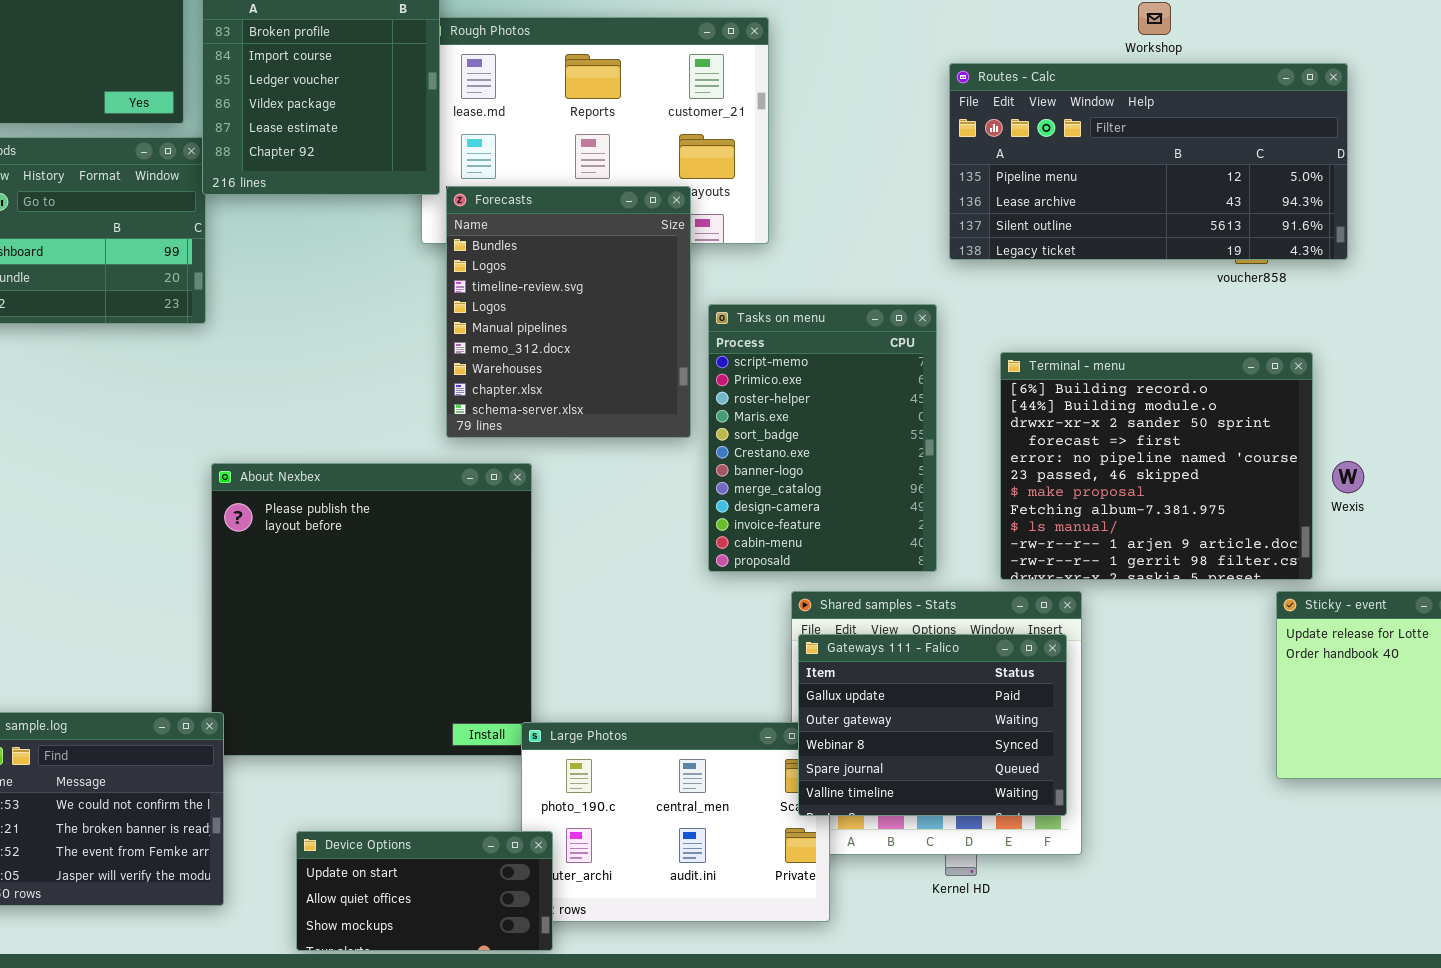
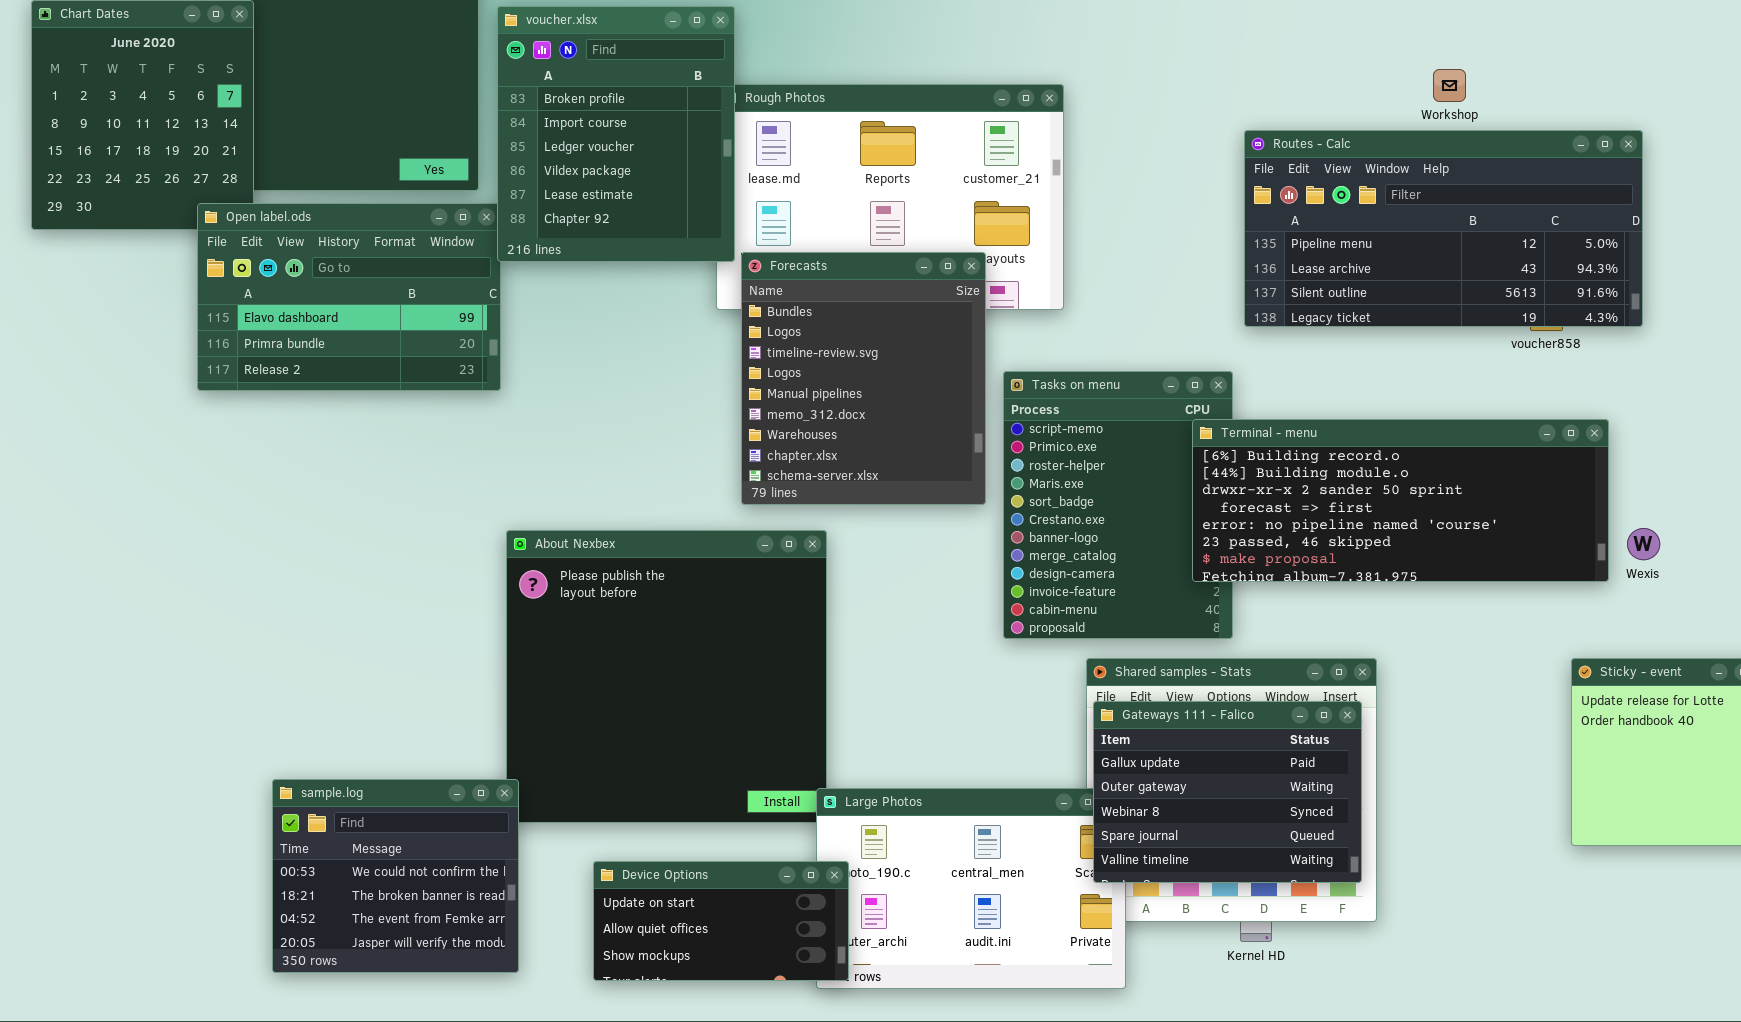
Terminal - menu: [1000,352,1313,580] -> [1192,419,1609,582], resized
Device Options: [296,831,553,951] -> [593,861,849,981], moved

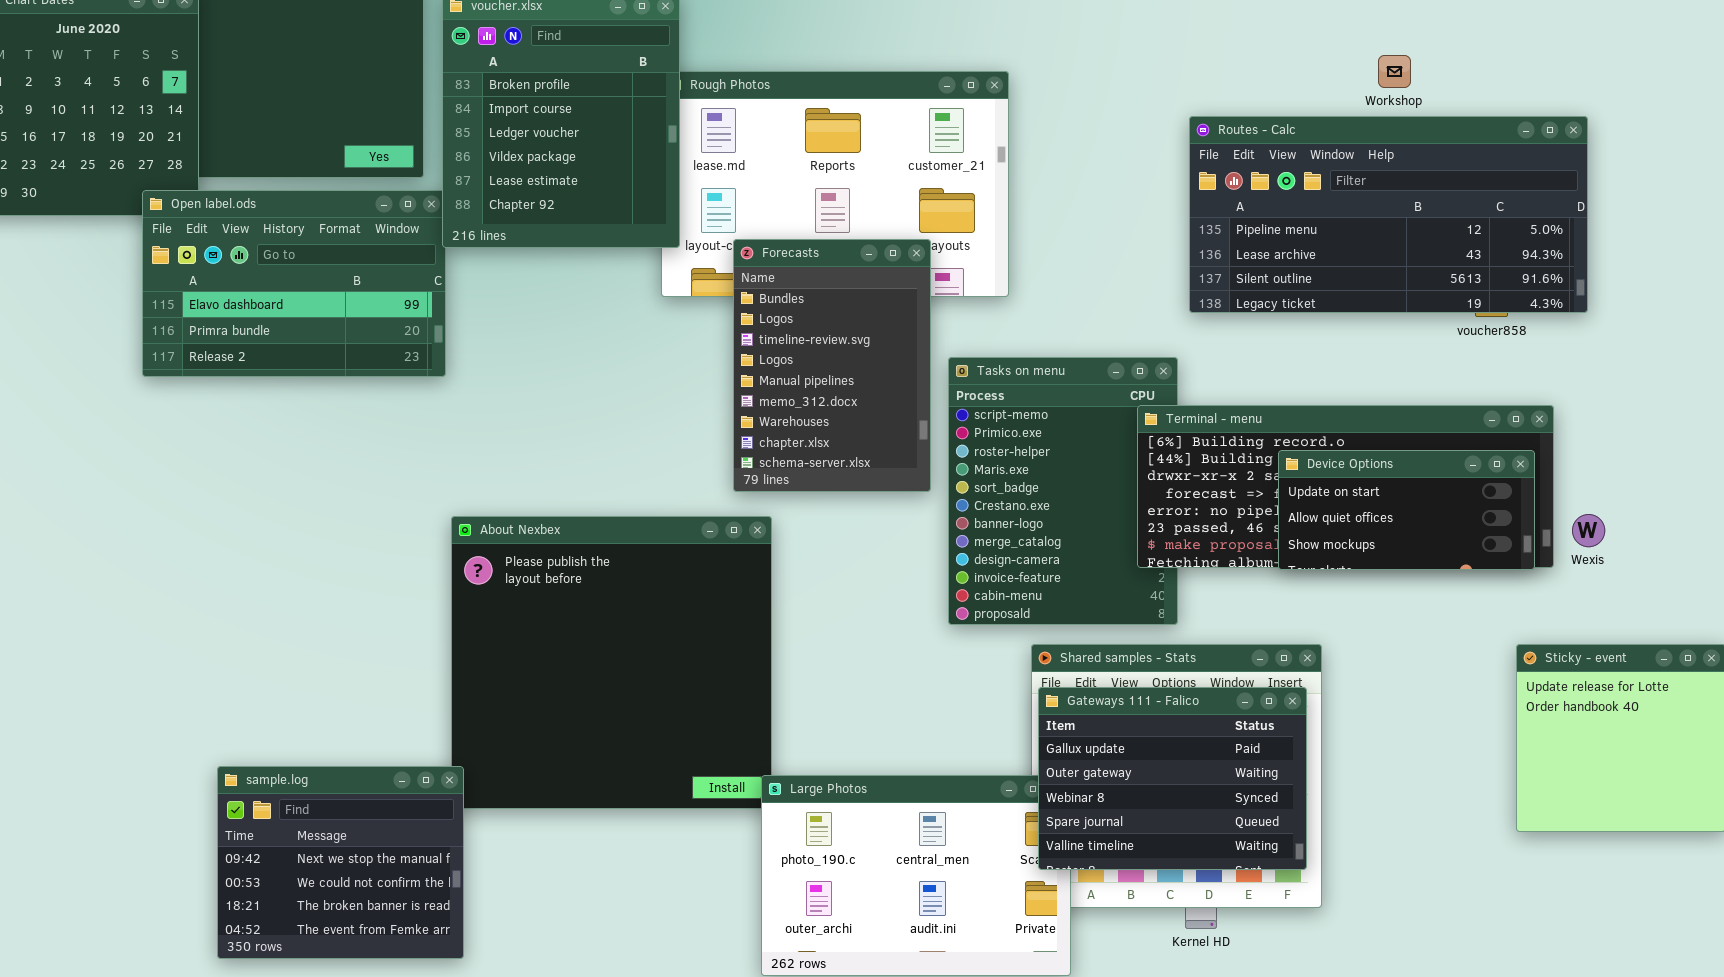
Forecasts: [741,252,986,505] -> [733,239,931,492], resized
sample.log: [272,779,519,973] -> [217,766,464,959], scrolled up 1 row
Device Options: [593,861,849,981] -> [1278,450,1535,570], moved

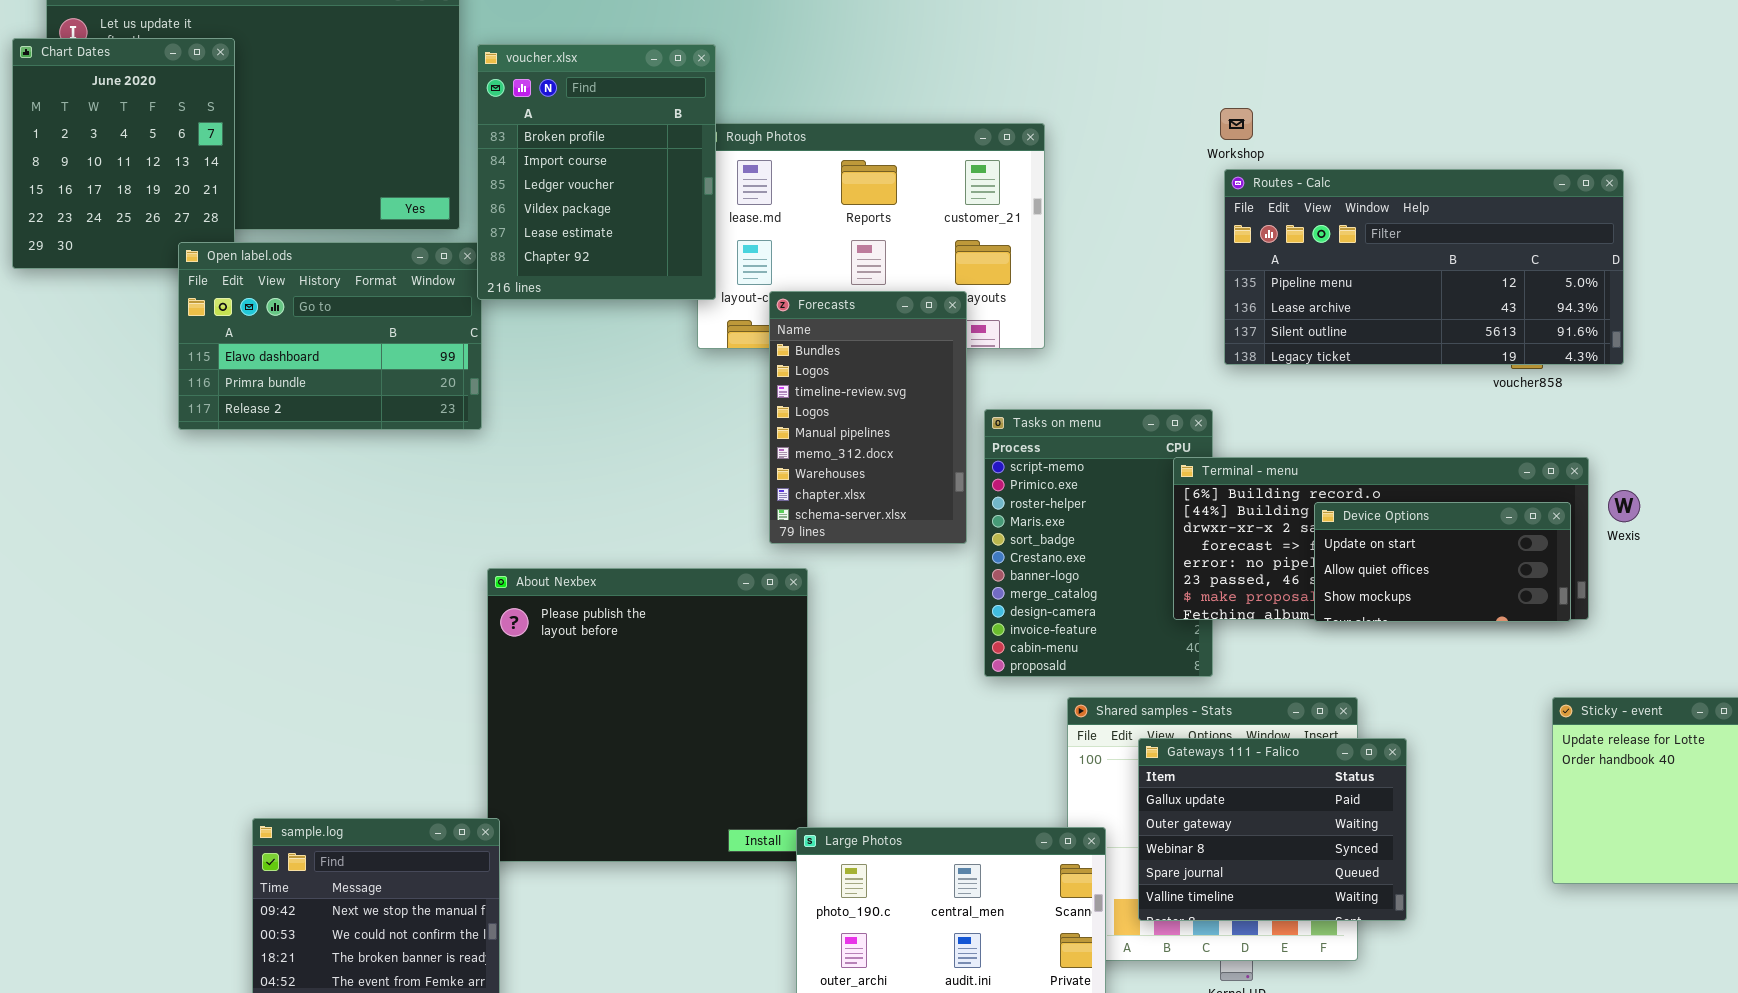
Workshop: [1378,55,1411,88] -> [1220,108,1253,140], moved
Wexis: [1572,514,1605,547] -> [1608,490,1640,522], moved
Gateways 111 - Falico: [1038,687,1307,870] -> [1138,738,1407,921], moved

